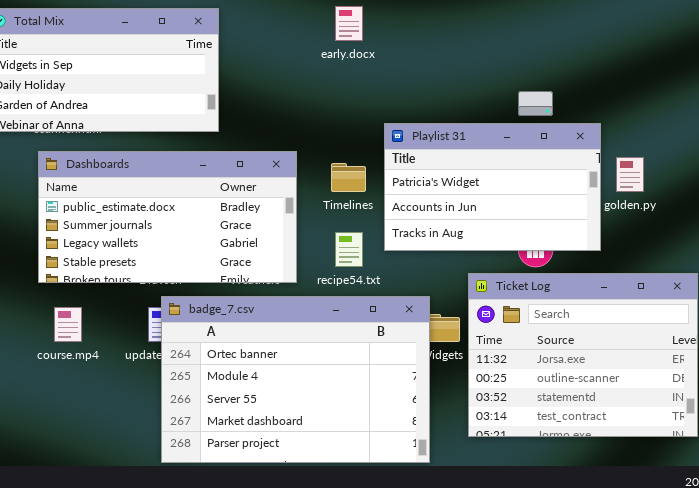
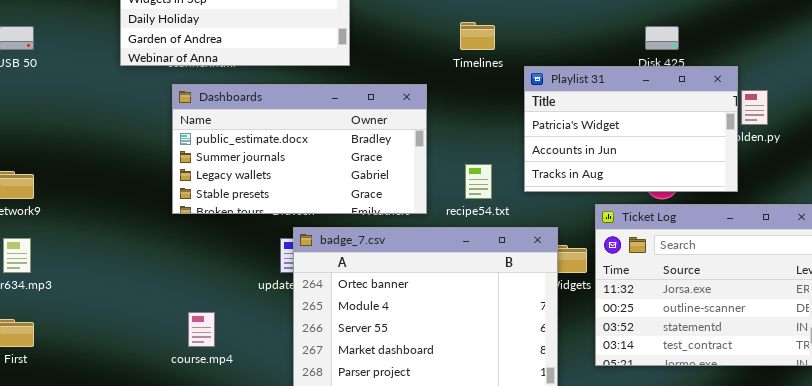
Playlist 31: [384,123,601,251] -> [524,66,738,192], moved
Timelines: [331,163,366,192] -> [460,22,495,50], moved
course.mp4: [54,307,82,342] -> [188,312,215,347], moved

